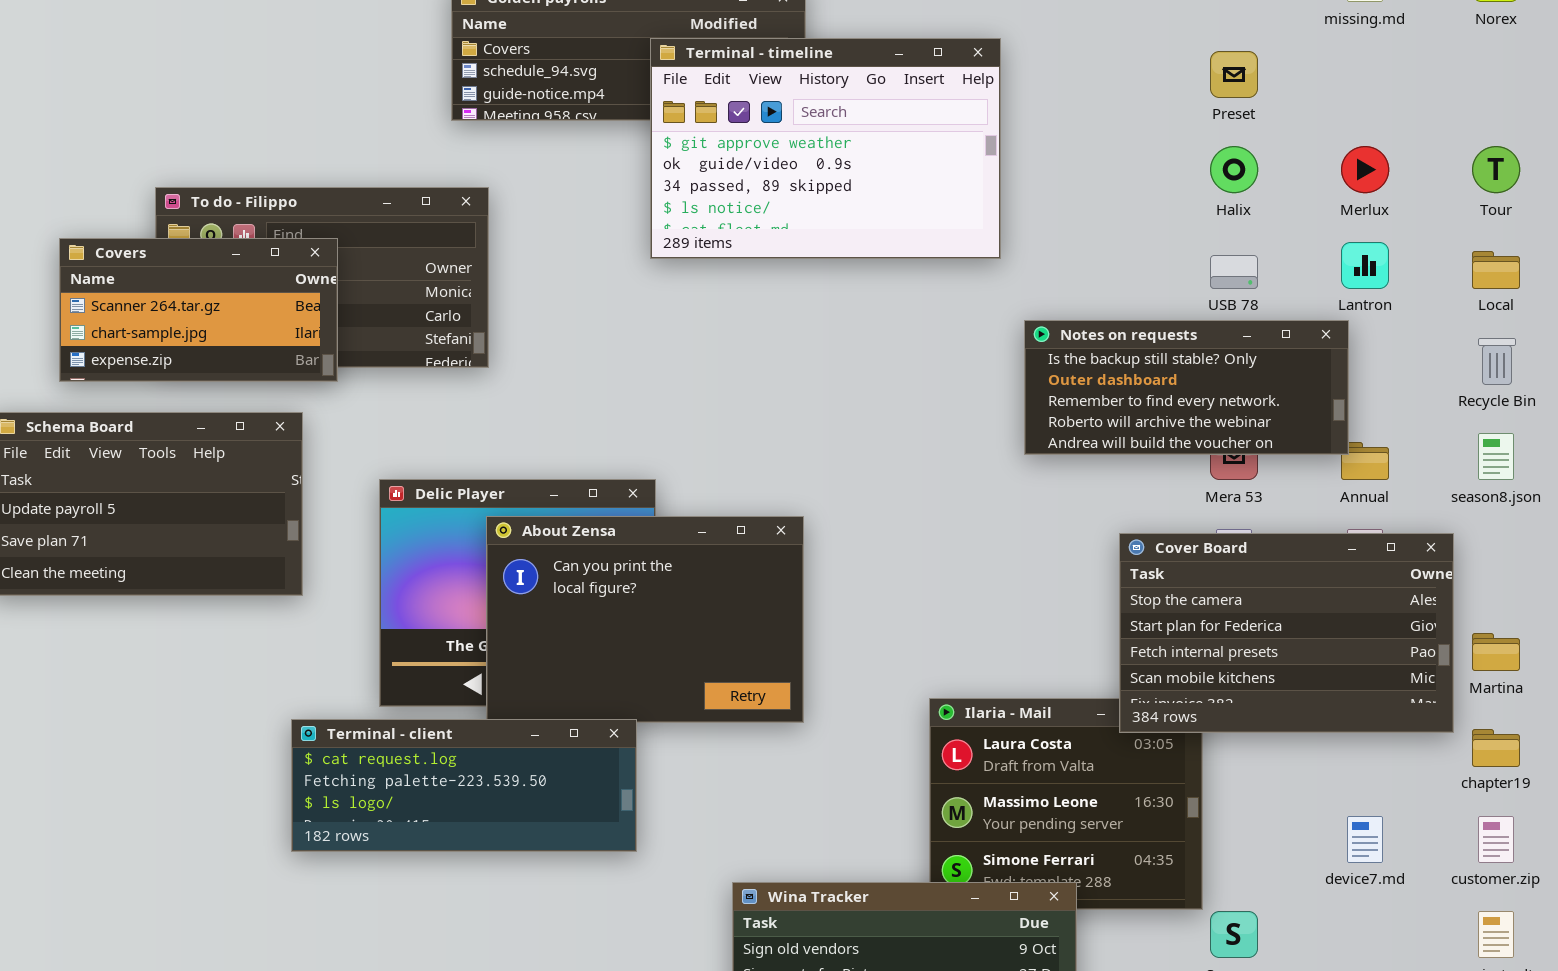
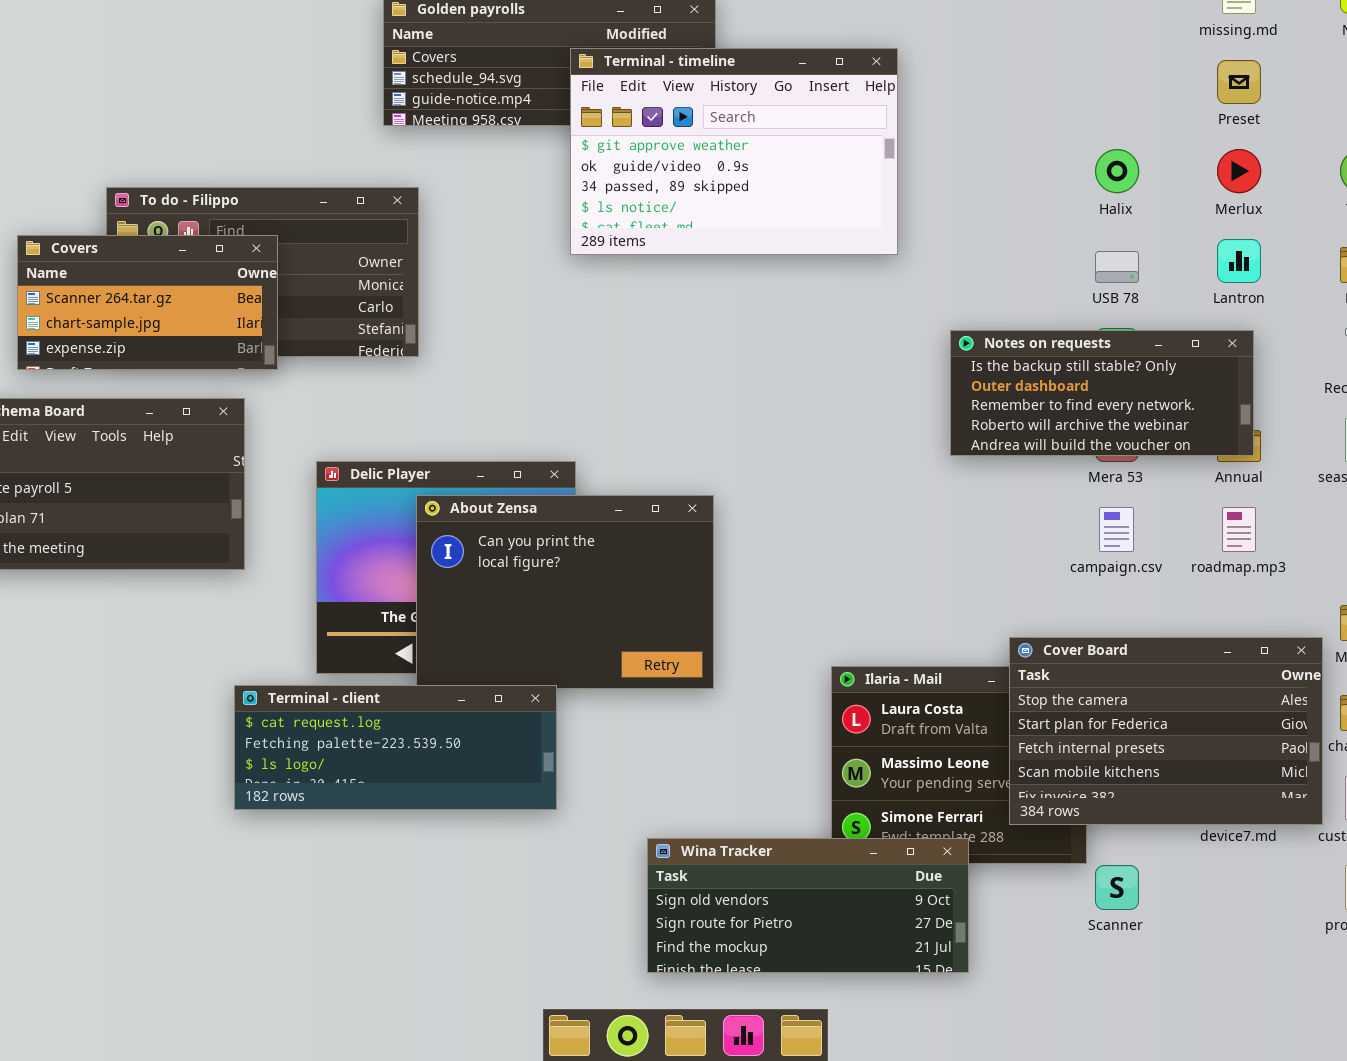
Preset: [1210,51,1258,98] -> [1217,60,1261,104], moved
Notes on requests: [1024,320,1349,455] -> [950,330,1254,456], moved
Cover Board: [1119,533,1454,733] -> [1009,637,1323,825], moved

